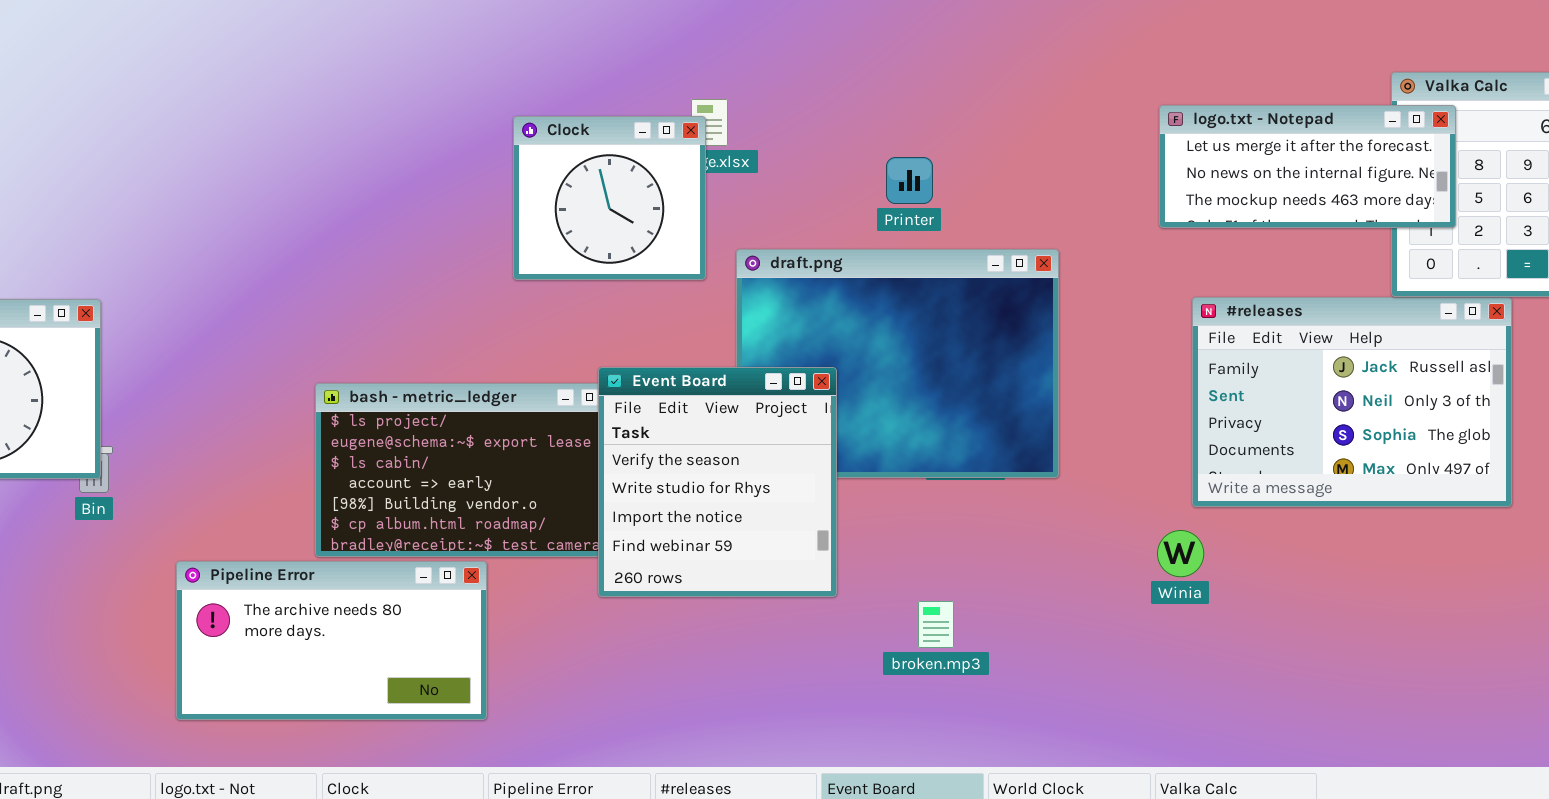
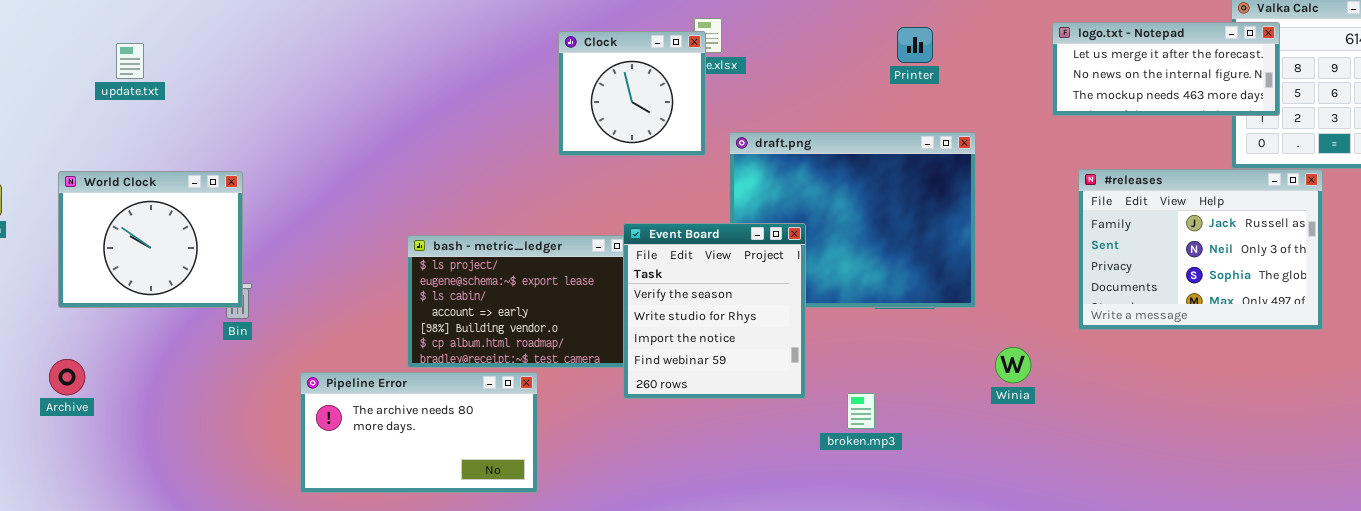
Printer: [886,157,933,204] -> [897,27,933,63], moved
Winia: [1157,530,1204,577] -> [995,347,1031,383], moved
broken.mp3: [918,601,954,648] -> [847,393,875,429], moved

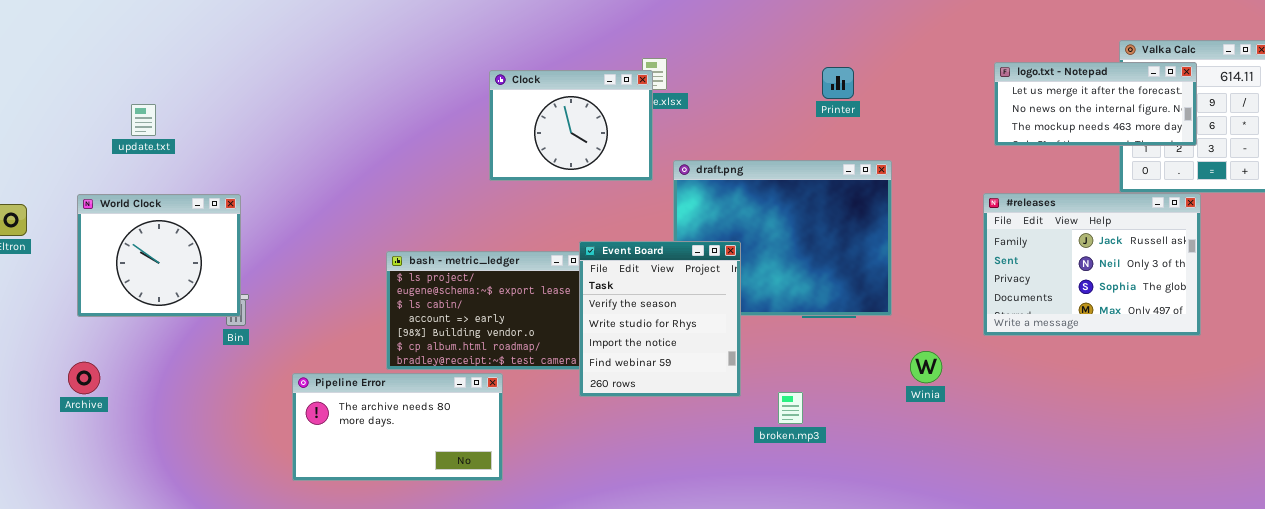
logo.txt - Notepad: [1052,22,1280,116] -> [994,62,1197,146], moved
Clock: [558,31,706,156] -> [489,70,653,181], resized
update.txt: [116,43,144,79] -> [131,104,156,136], moved

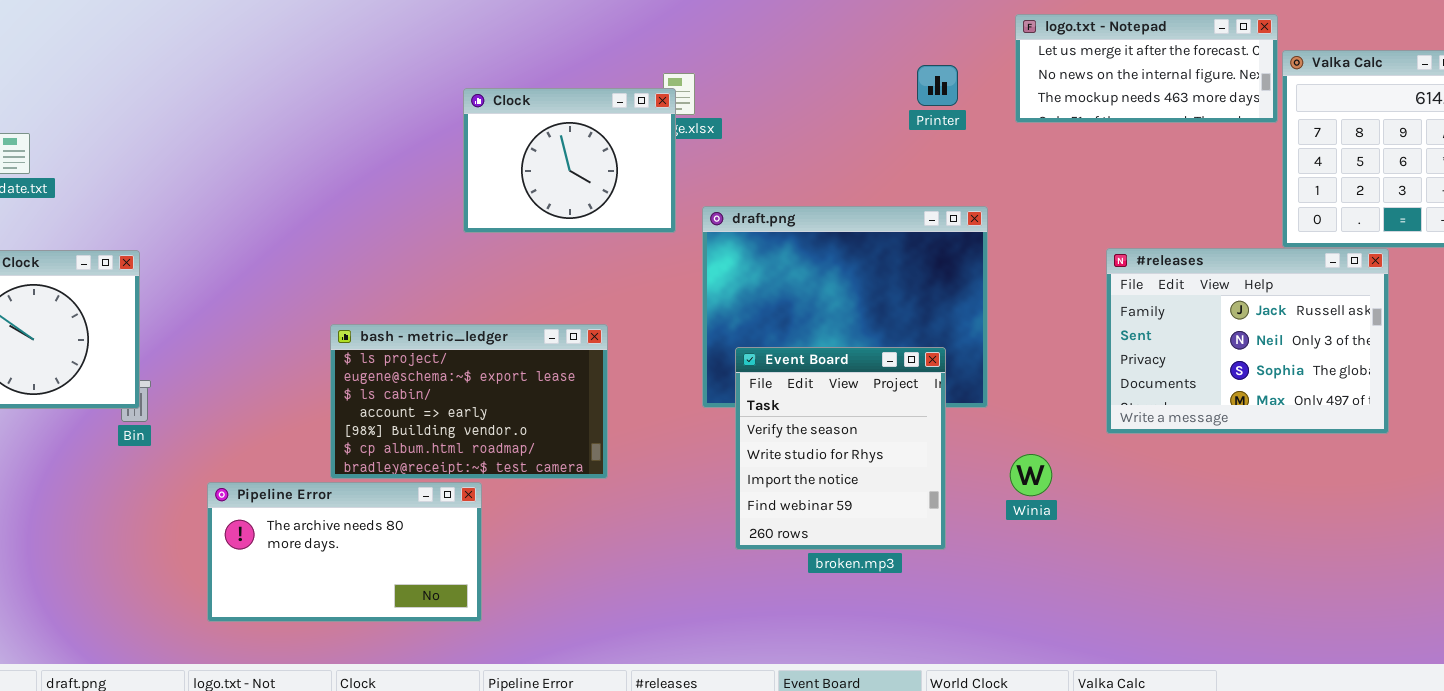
logo.txt - Notepad: [994,62,1197,146] -> [1015,14,1278,123], moved
Printer: [822,67,854,99] -> [917,65,958,106], moved
Event Board: [579,241,741,397] -> [735,347,946,550], moved

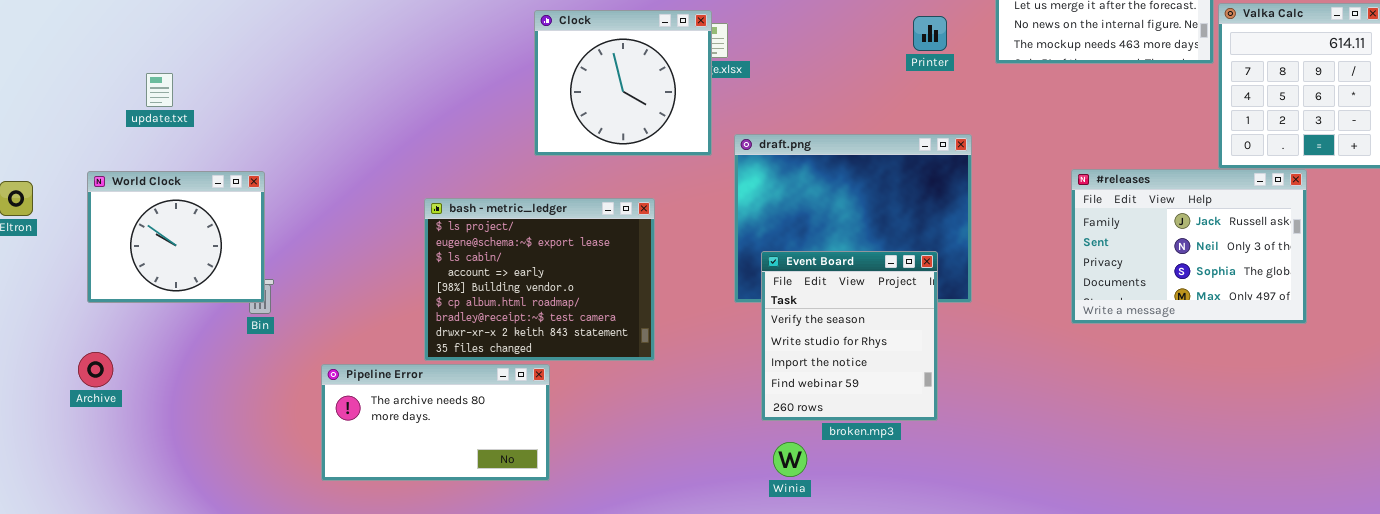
Clock: [463,88,676,233] -> [534,10,712,156], resized
bash - metric_ledger: [330,324,608,479] -> [424,198,655,361], resized
Winia: [1010,454,1052,496] -> [773,442,807,477], moved

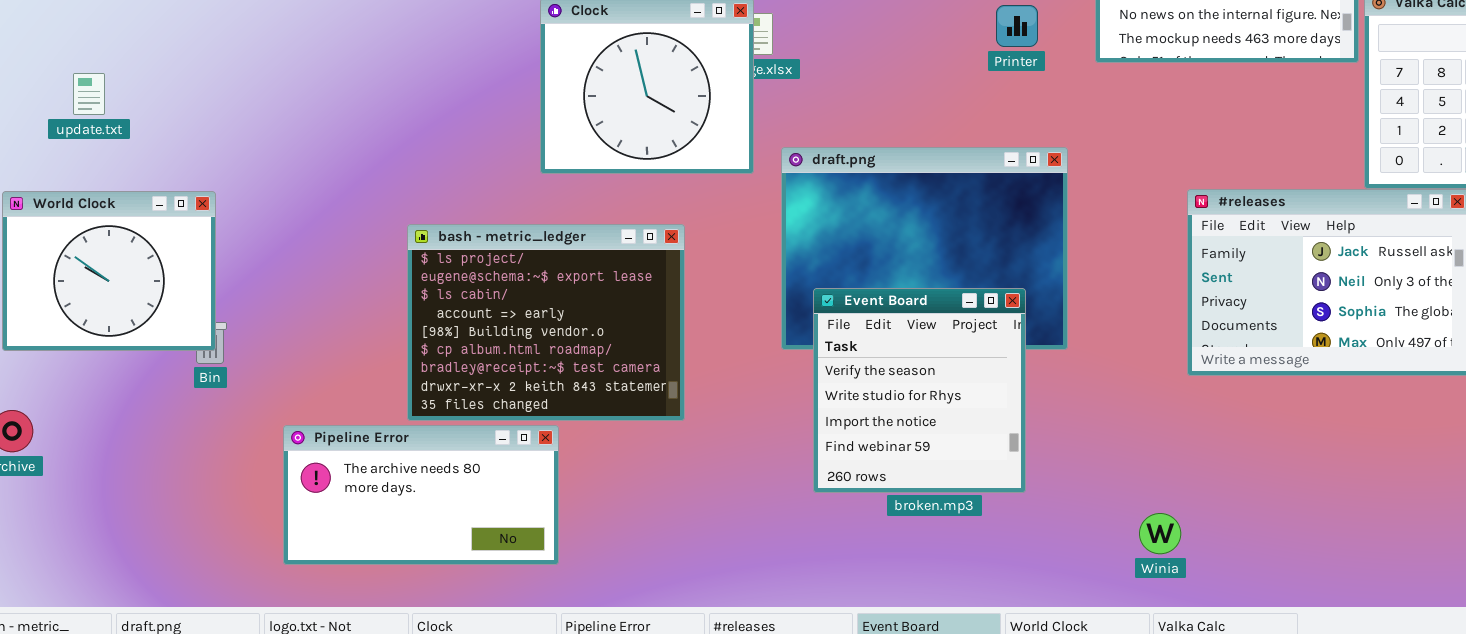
Winia: [773,442,807,477] -> [1139,513,1181,554], moved

